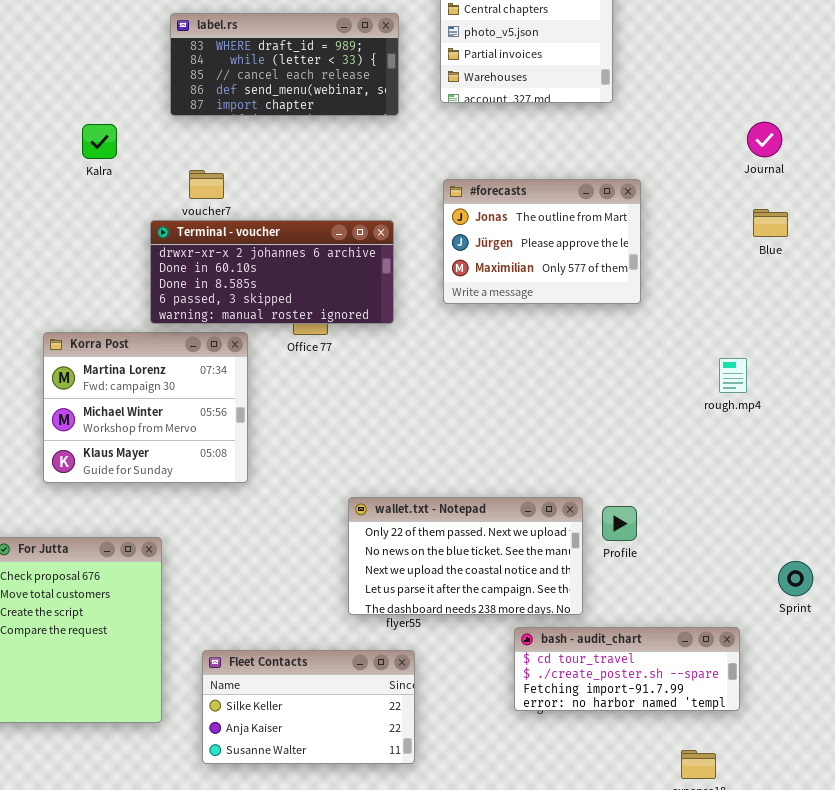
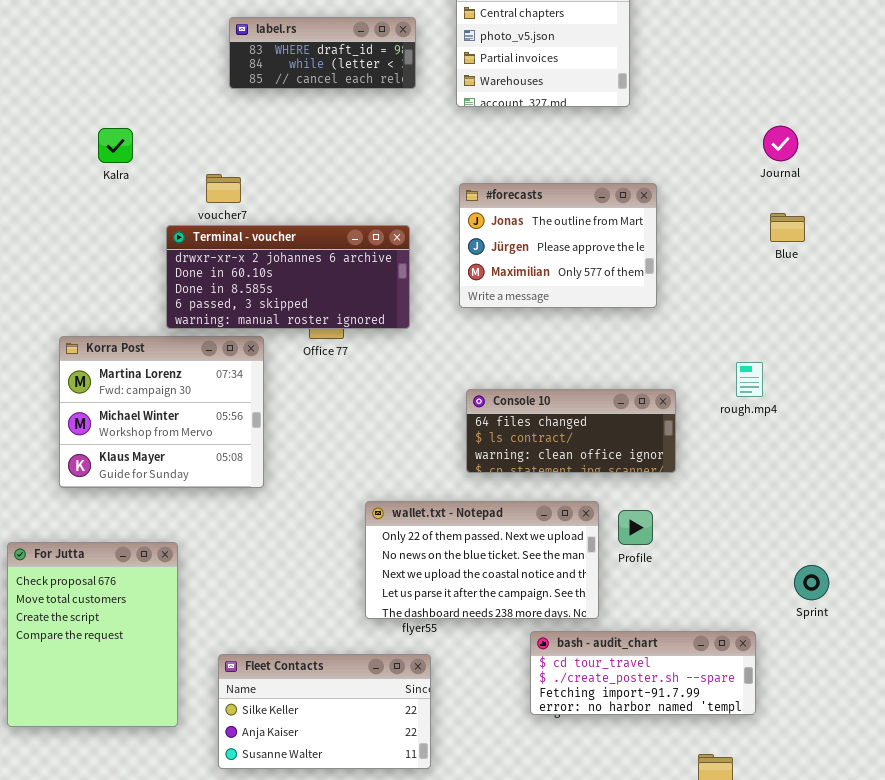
label.rs: [170,13,399,116] -> [229,17,416,89], resized
Console 10: none -> [466,389,676,473], opened

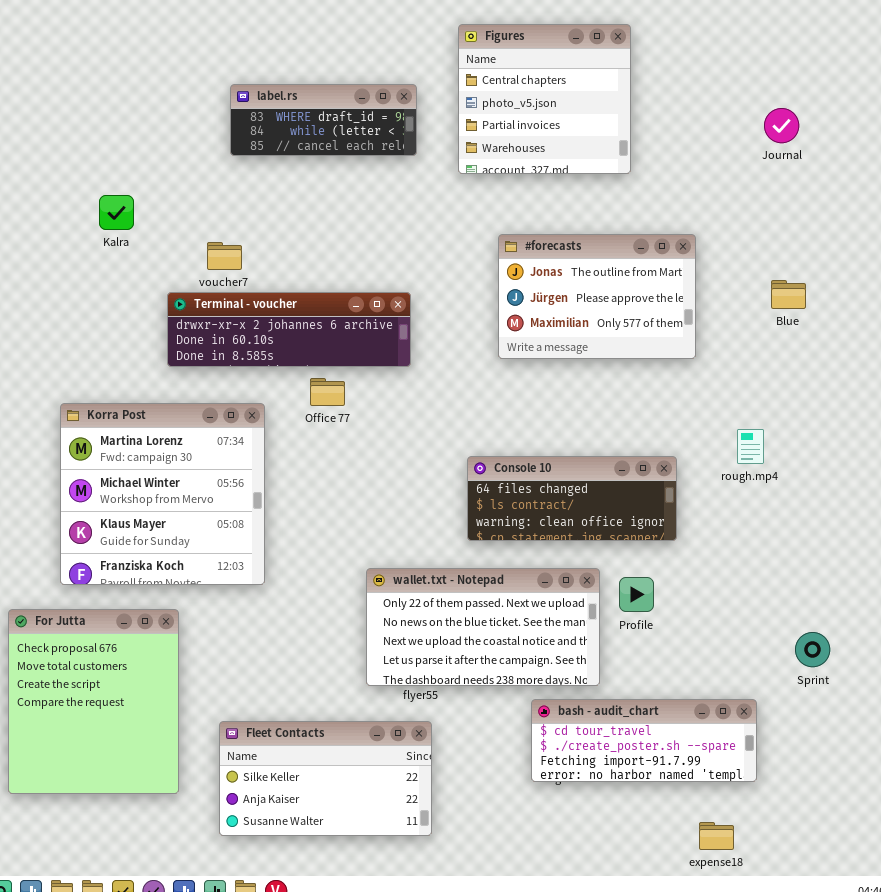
Journal: [763,126,798,161] -> [764,108,799,143], moved
#forecasts: [459,183,657,308] -> [498,234,696,359], moved
Terminal - voucher: [166,225,410,329] -> [167,292,411,367], resized
Korra Post: [59,336,264,488] -> [60,403,265,585], resized

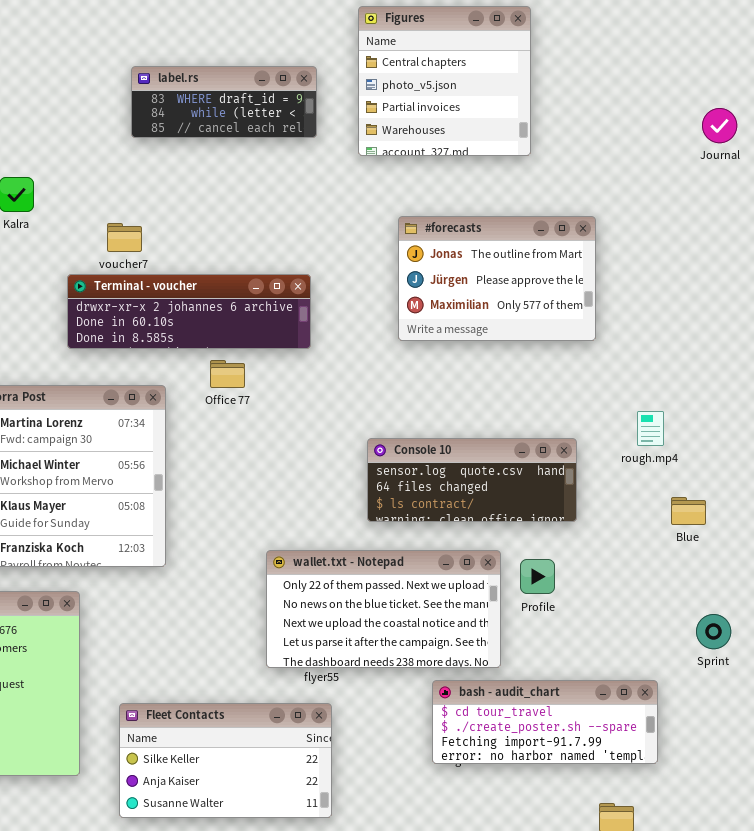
Journal: [764,108,799,143] -> [702,108,737,143], moved
Blue: [771,280,806,309] -> [671,497,706,525], moved
Console 10: [467,456,677,541] -> [367,438,577,522], scrolled up 1 row

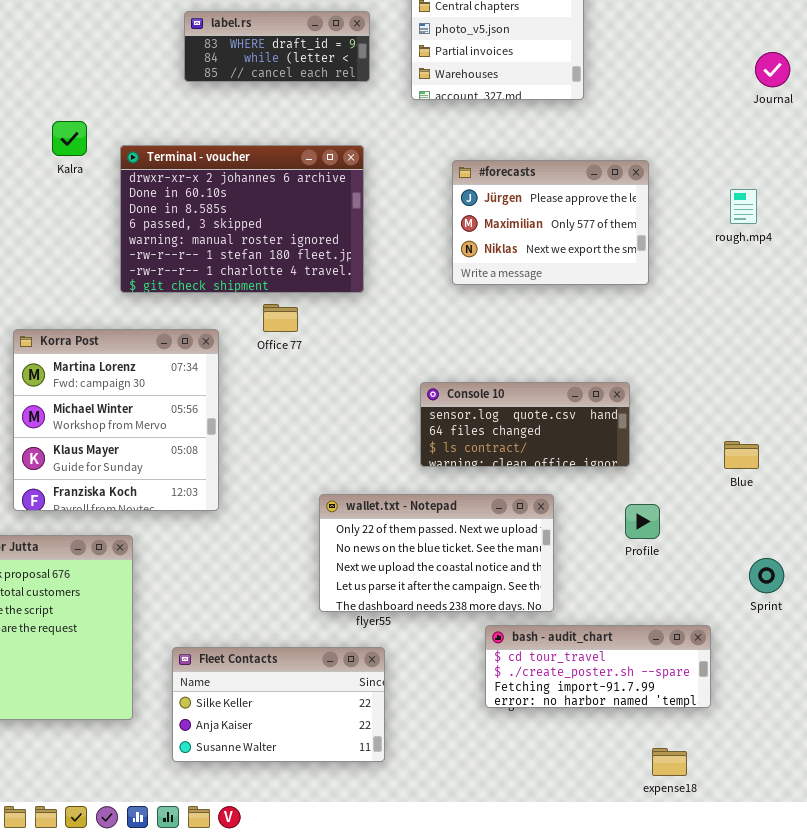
#forecasts: [398,216,596,341] -> [452,160,649,285], scrolled down 1 row
Terminal - voucher: [67,274,311,349] -> [120,145,364,293], resized
rough.mp4: [637,411,664,446] -> [730,189,757,224], moved
Profile: [520,559,555,594] -> [625,504,660,539], moved

